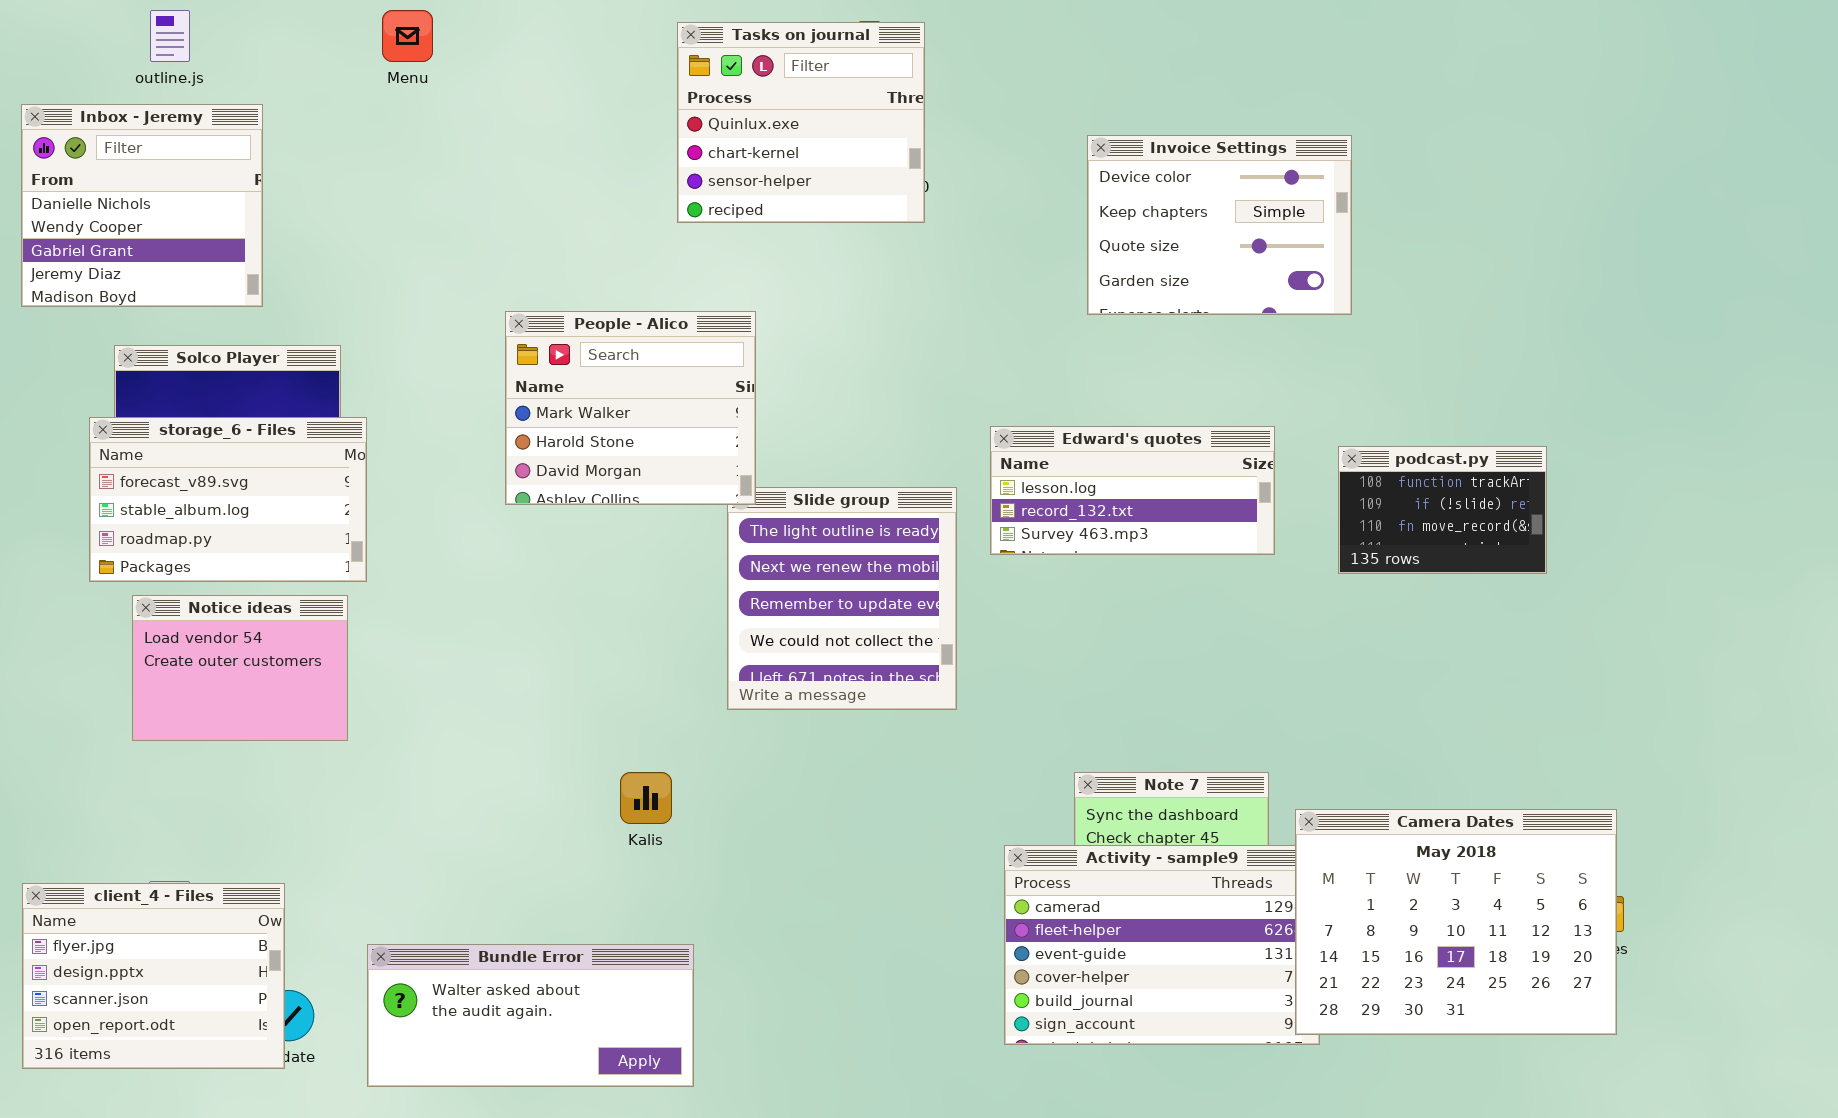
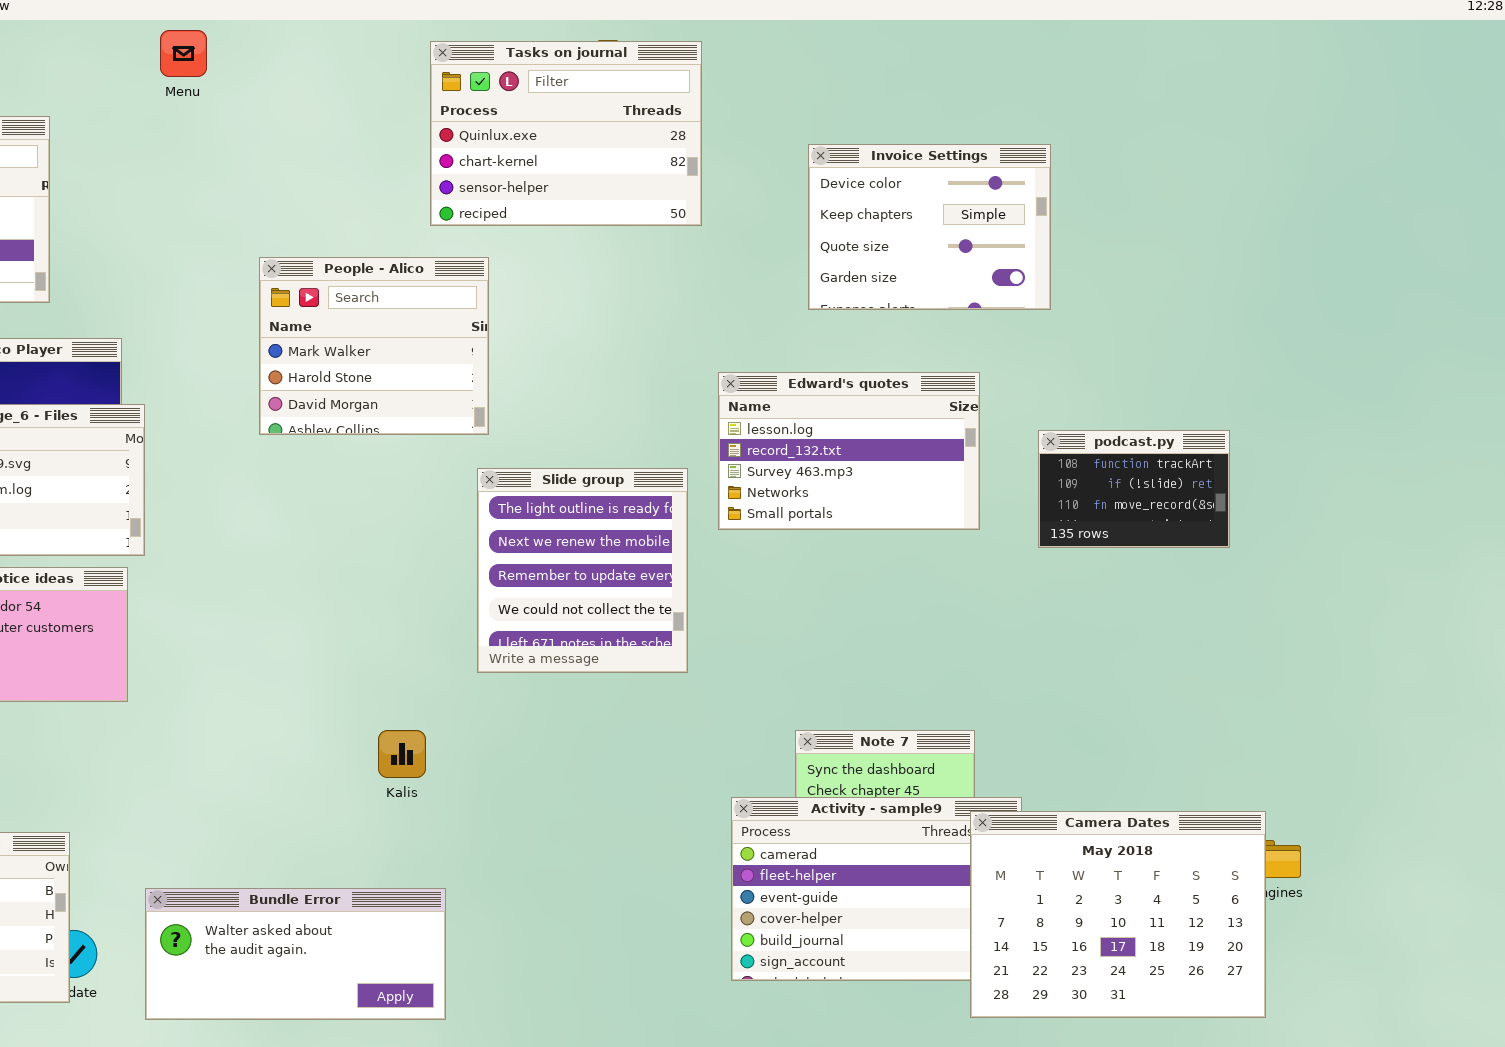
Tasks on journal: [677,22,925,223] -> [430,41,702,226], resized
People - Alico: [505,311,756,505] -> [259,257,489,435], moved
Edward's quotes: [990,426,1275,555] -> [718,372,980,530], resized
Camera Dates: [1295,809,1617,1035] -> [970,811,1266,1018], moved

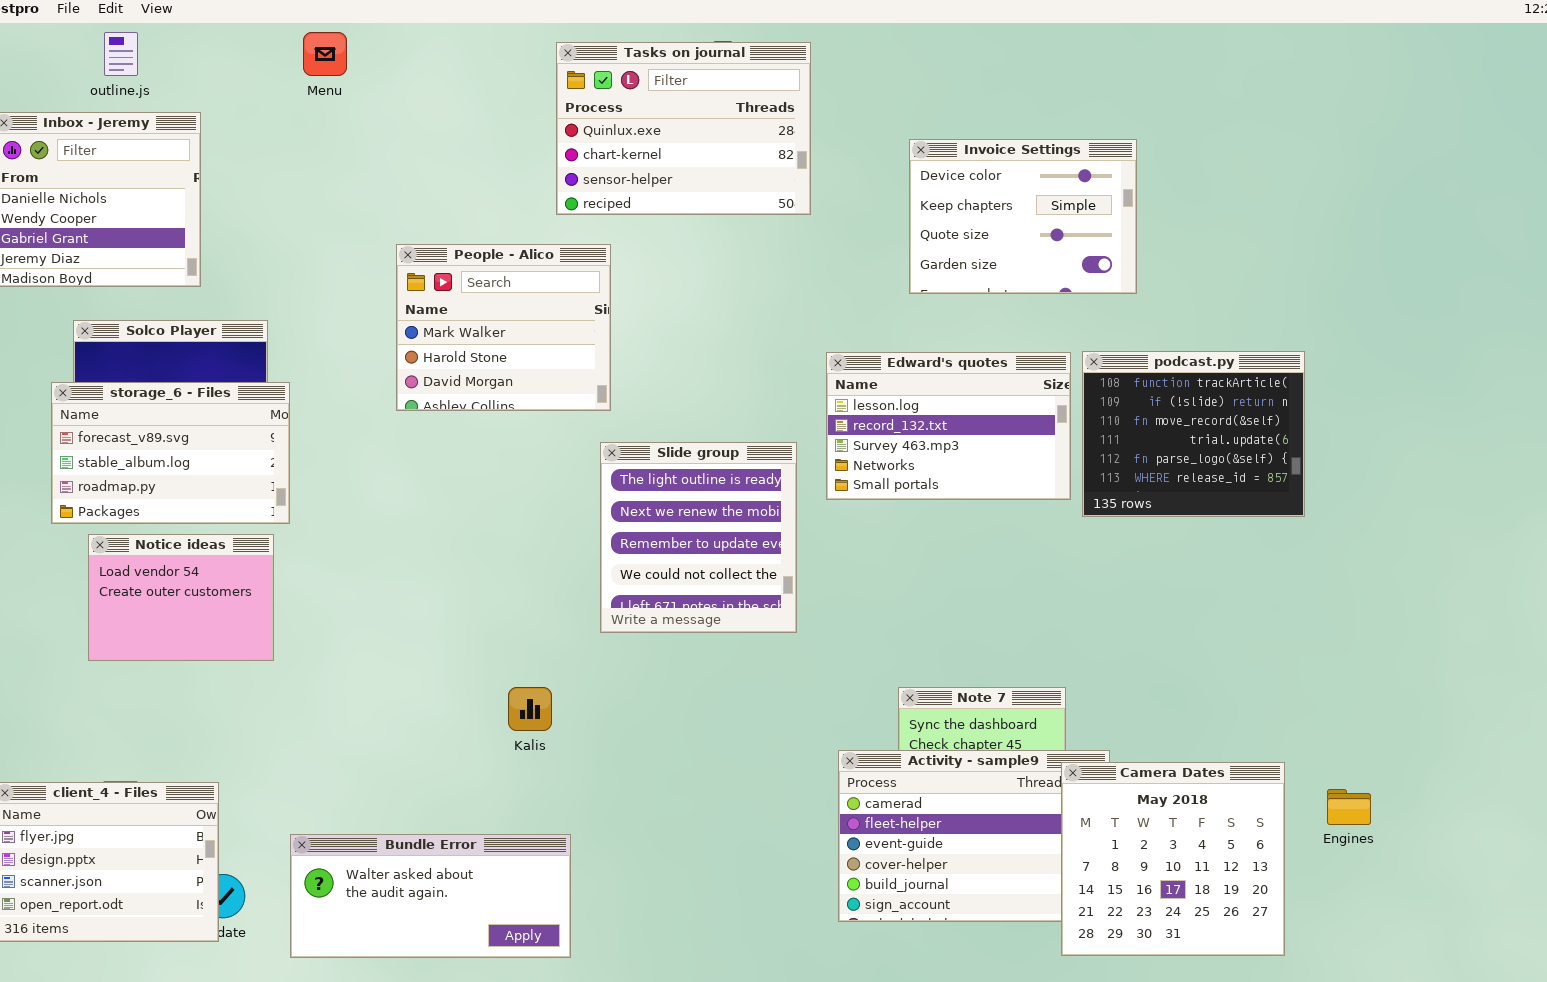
podcast.py: [1038,430,1230,548] -> [1082,351,1305,517], resized
Camera Dates: [970,811,1266,1018] -> [1061,762,1285,956], resized

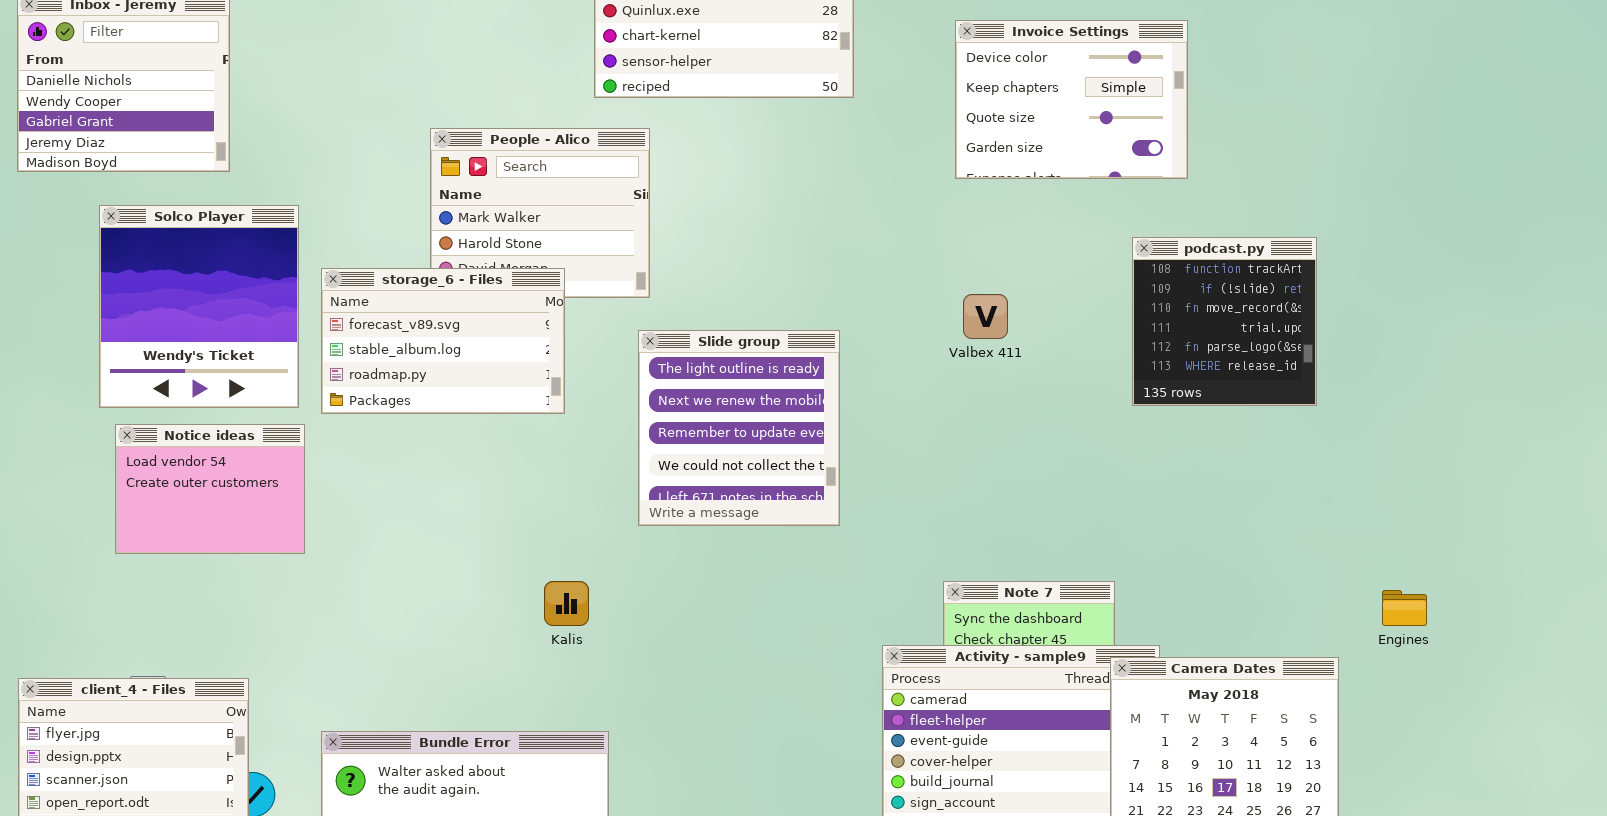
podcast.py: [1082,351,1305,517] -> [1132,237,1317,406], resized
Edward's quotes: [826,352,1071,500] -> none, closed
storage_6 - Files: [51,382,290,524] -> [321,268,565,414], moved
Engines: [1327,789,1371,825] -> [1382,590,1427,626], moved

